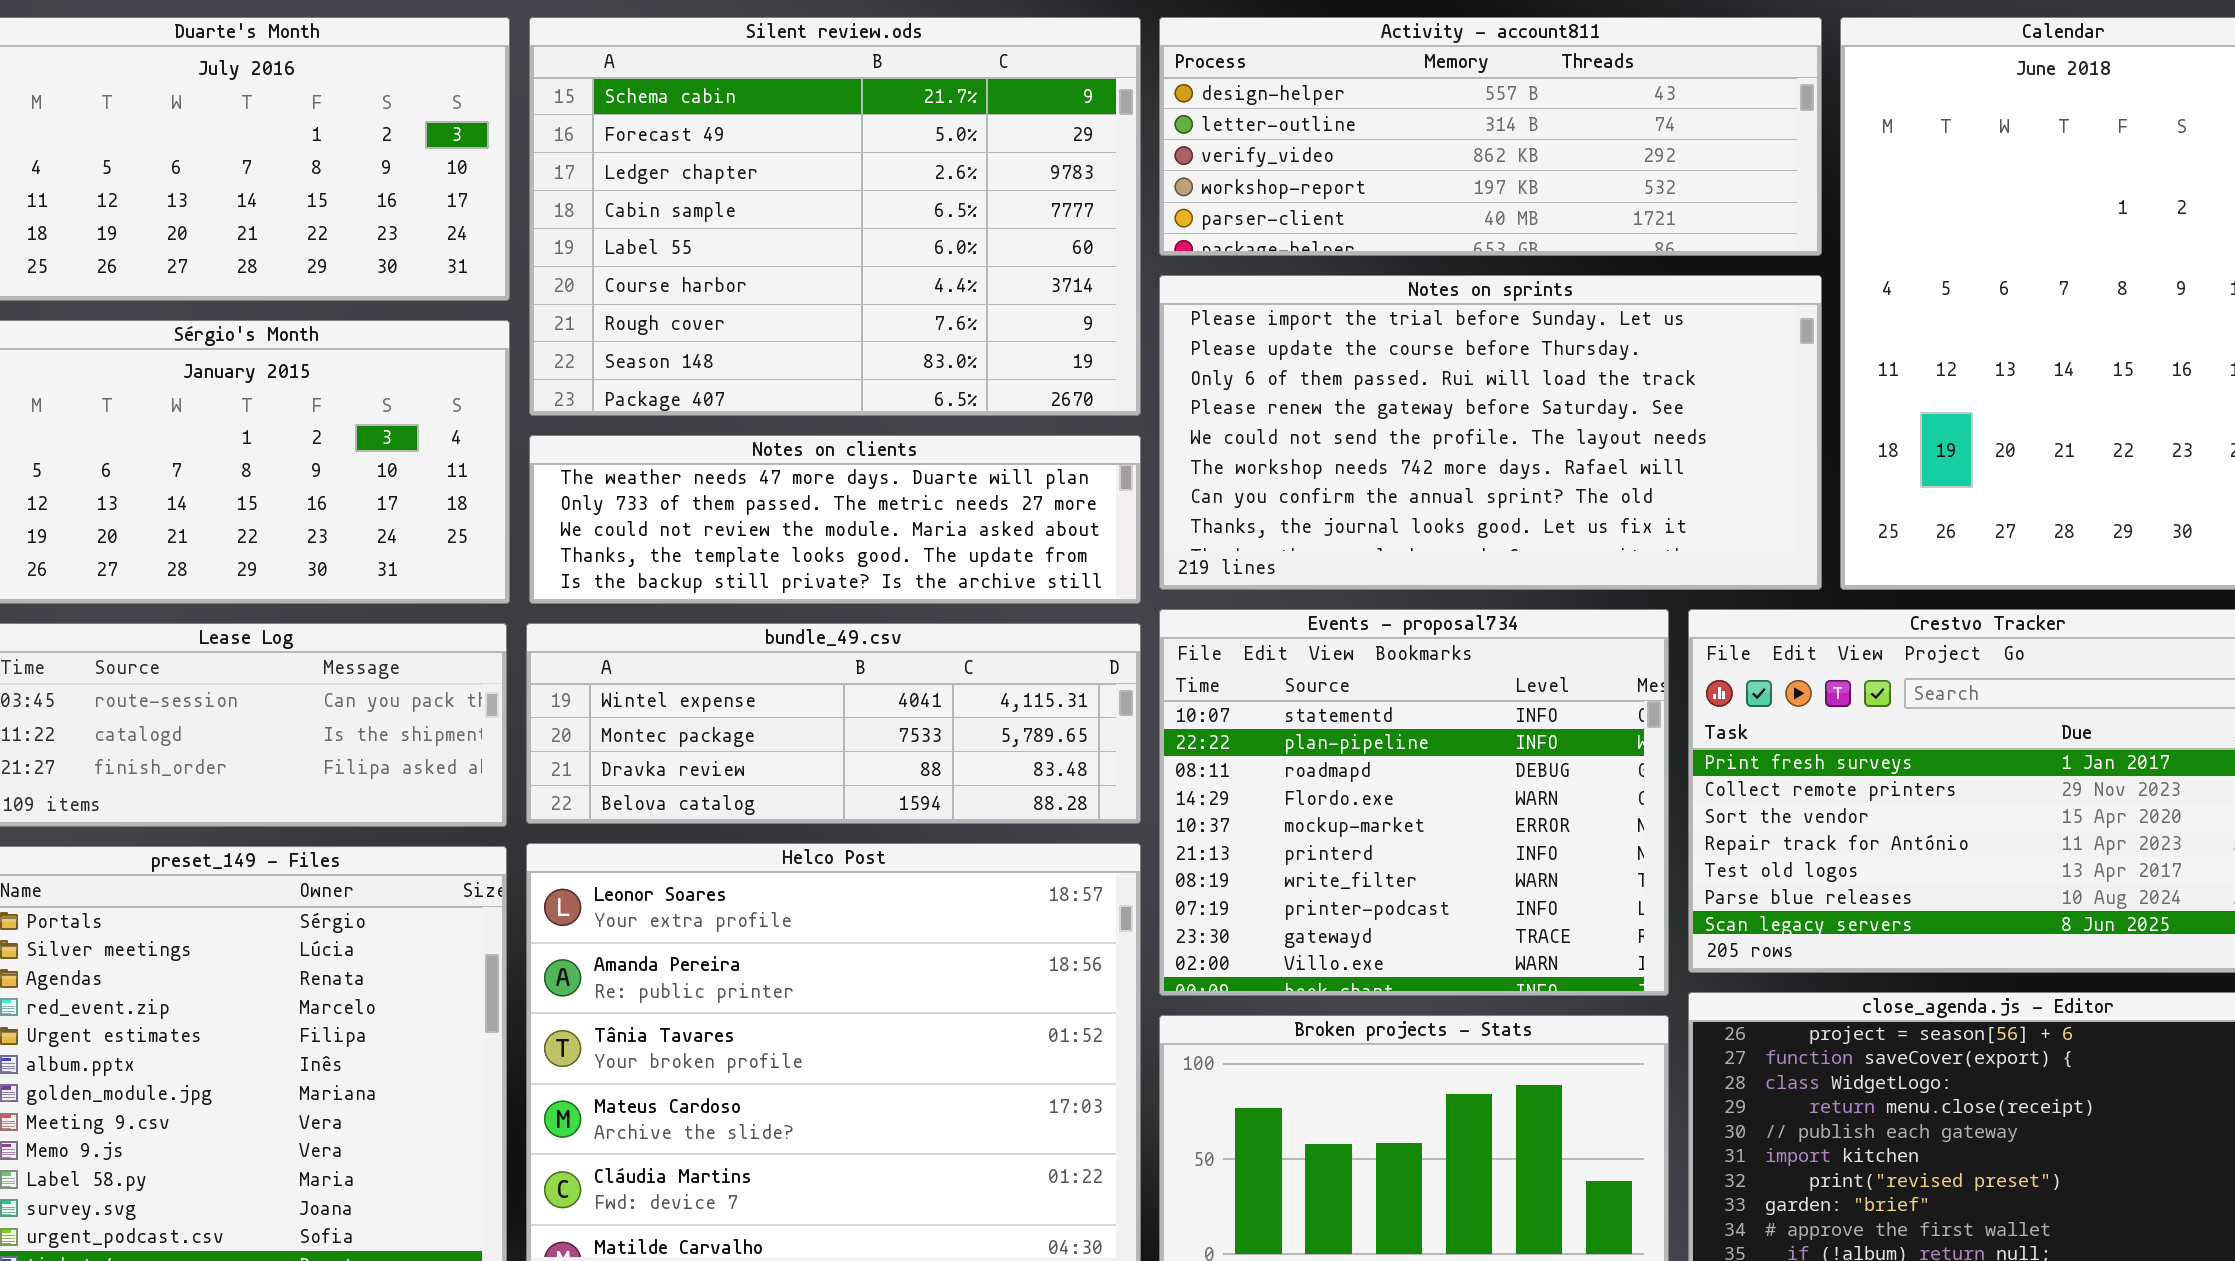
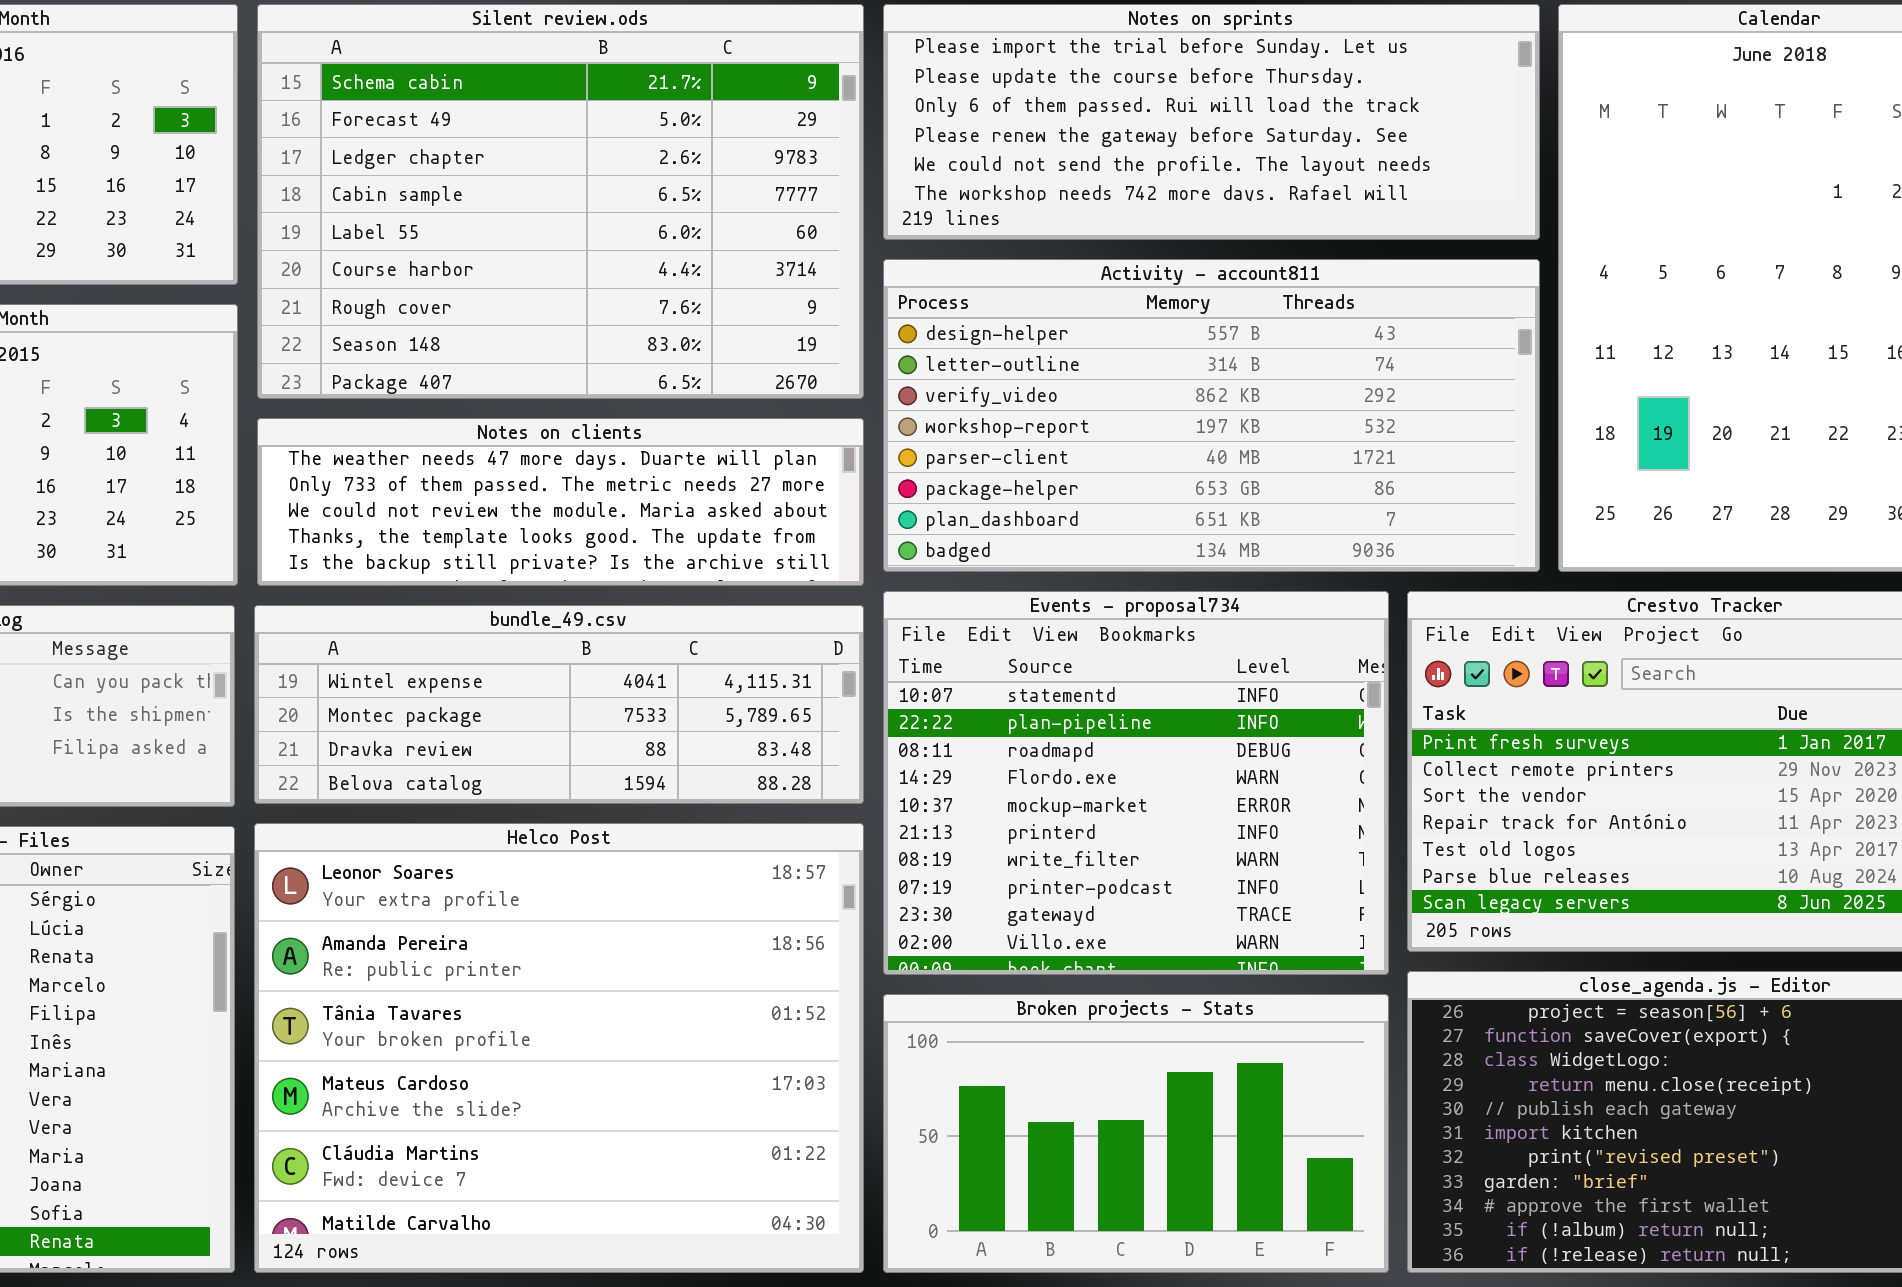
Activity - account811: [1159,17,1822,256] -> [883,259,1540,572], moved, resized
Notes on sprints: [1159,275,1822,590] -> [883,4,1540,240], moved, resized

